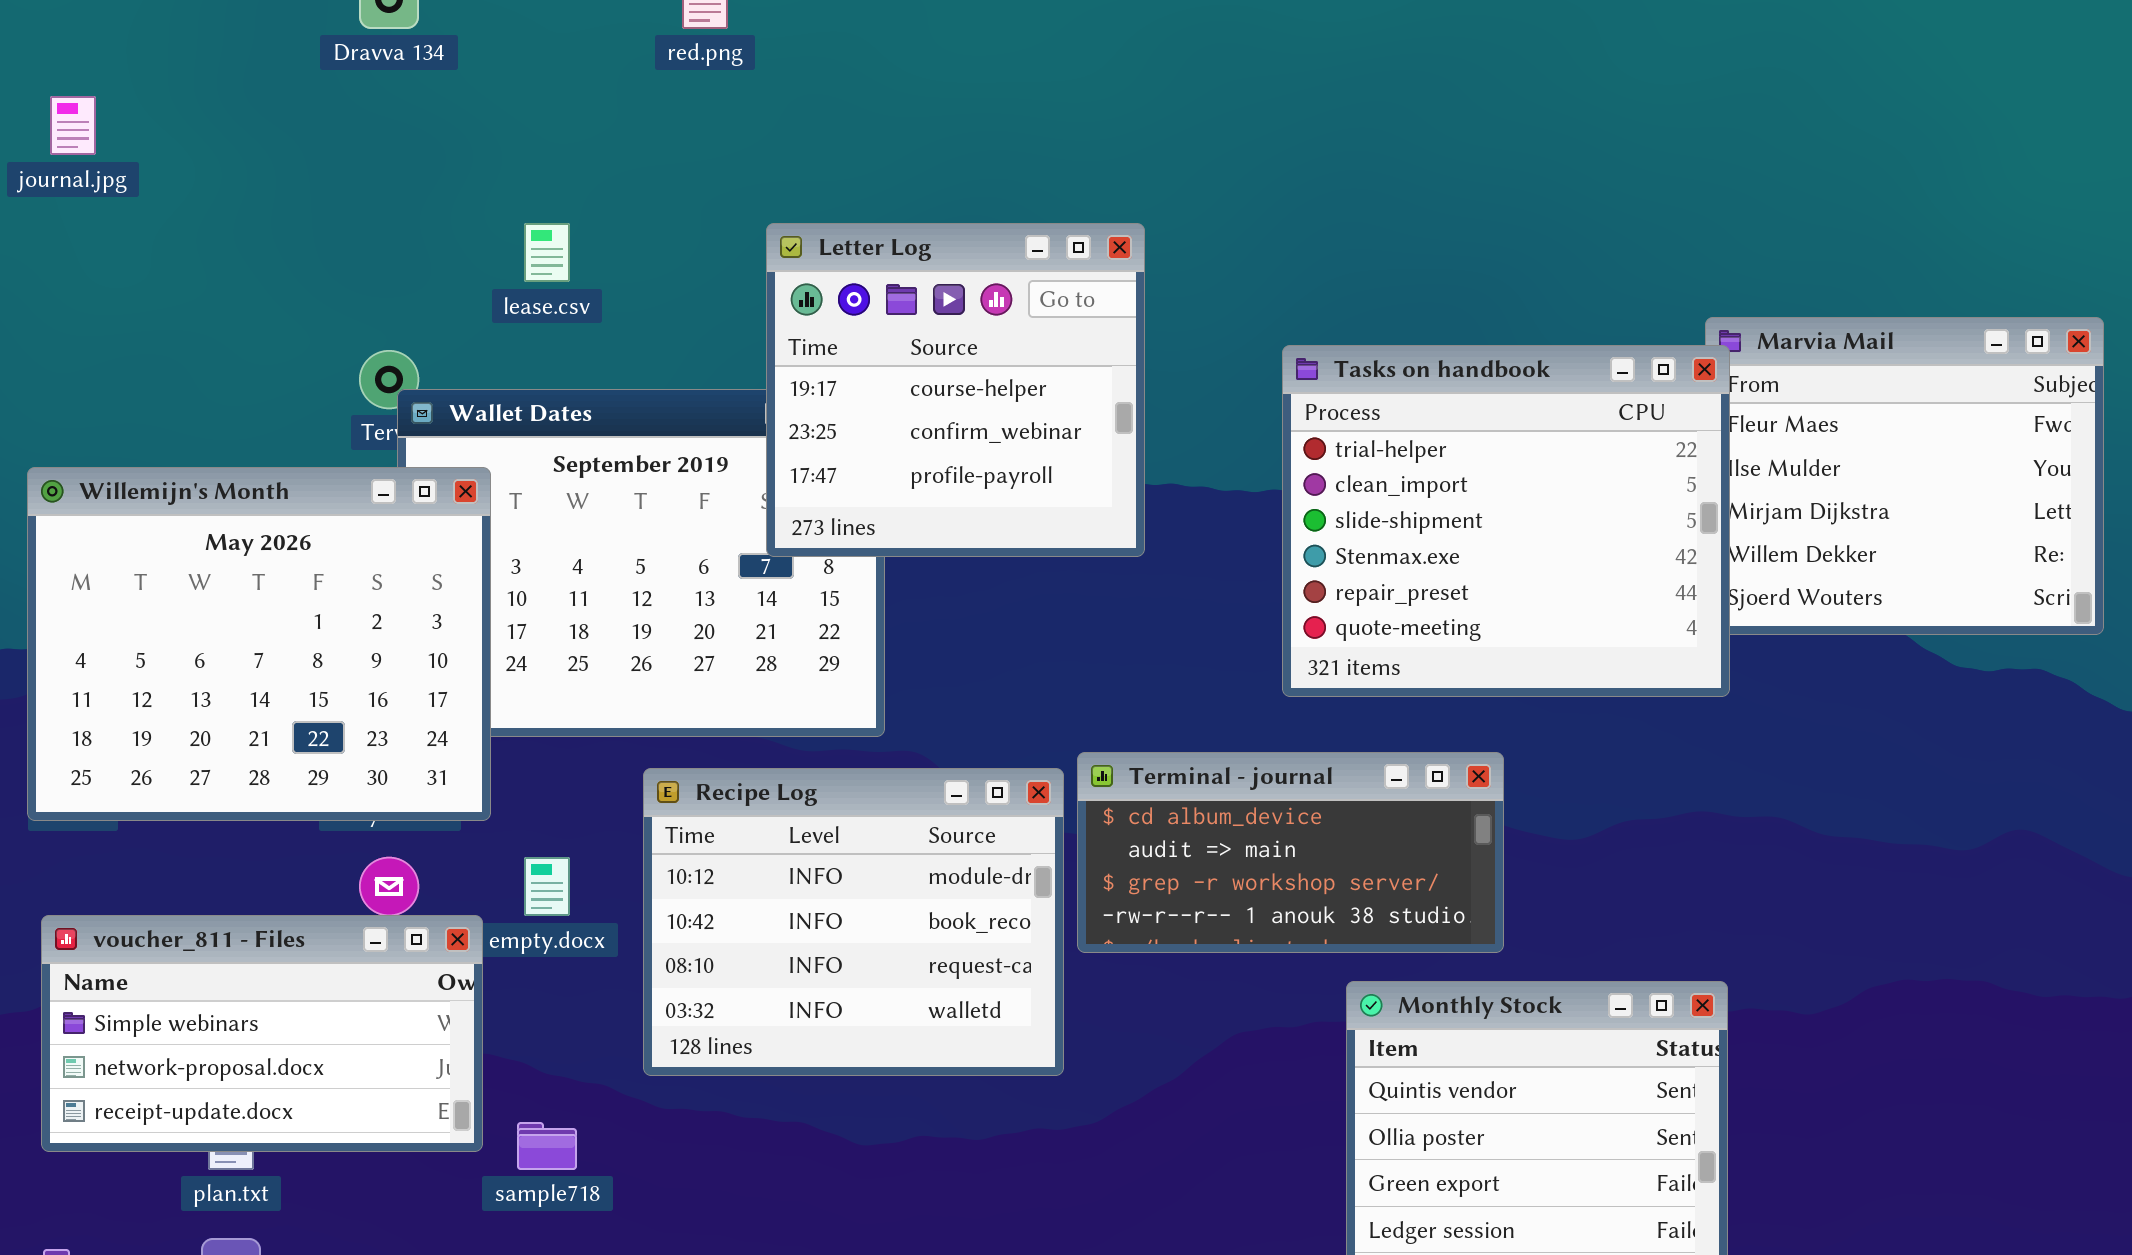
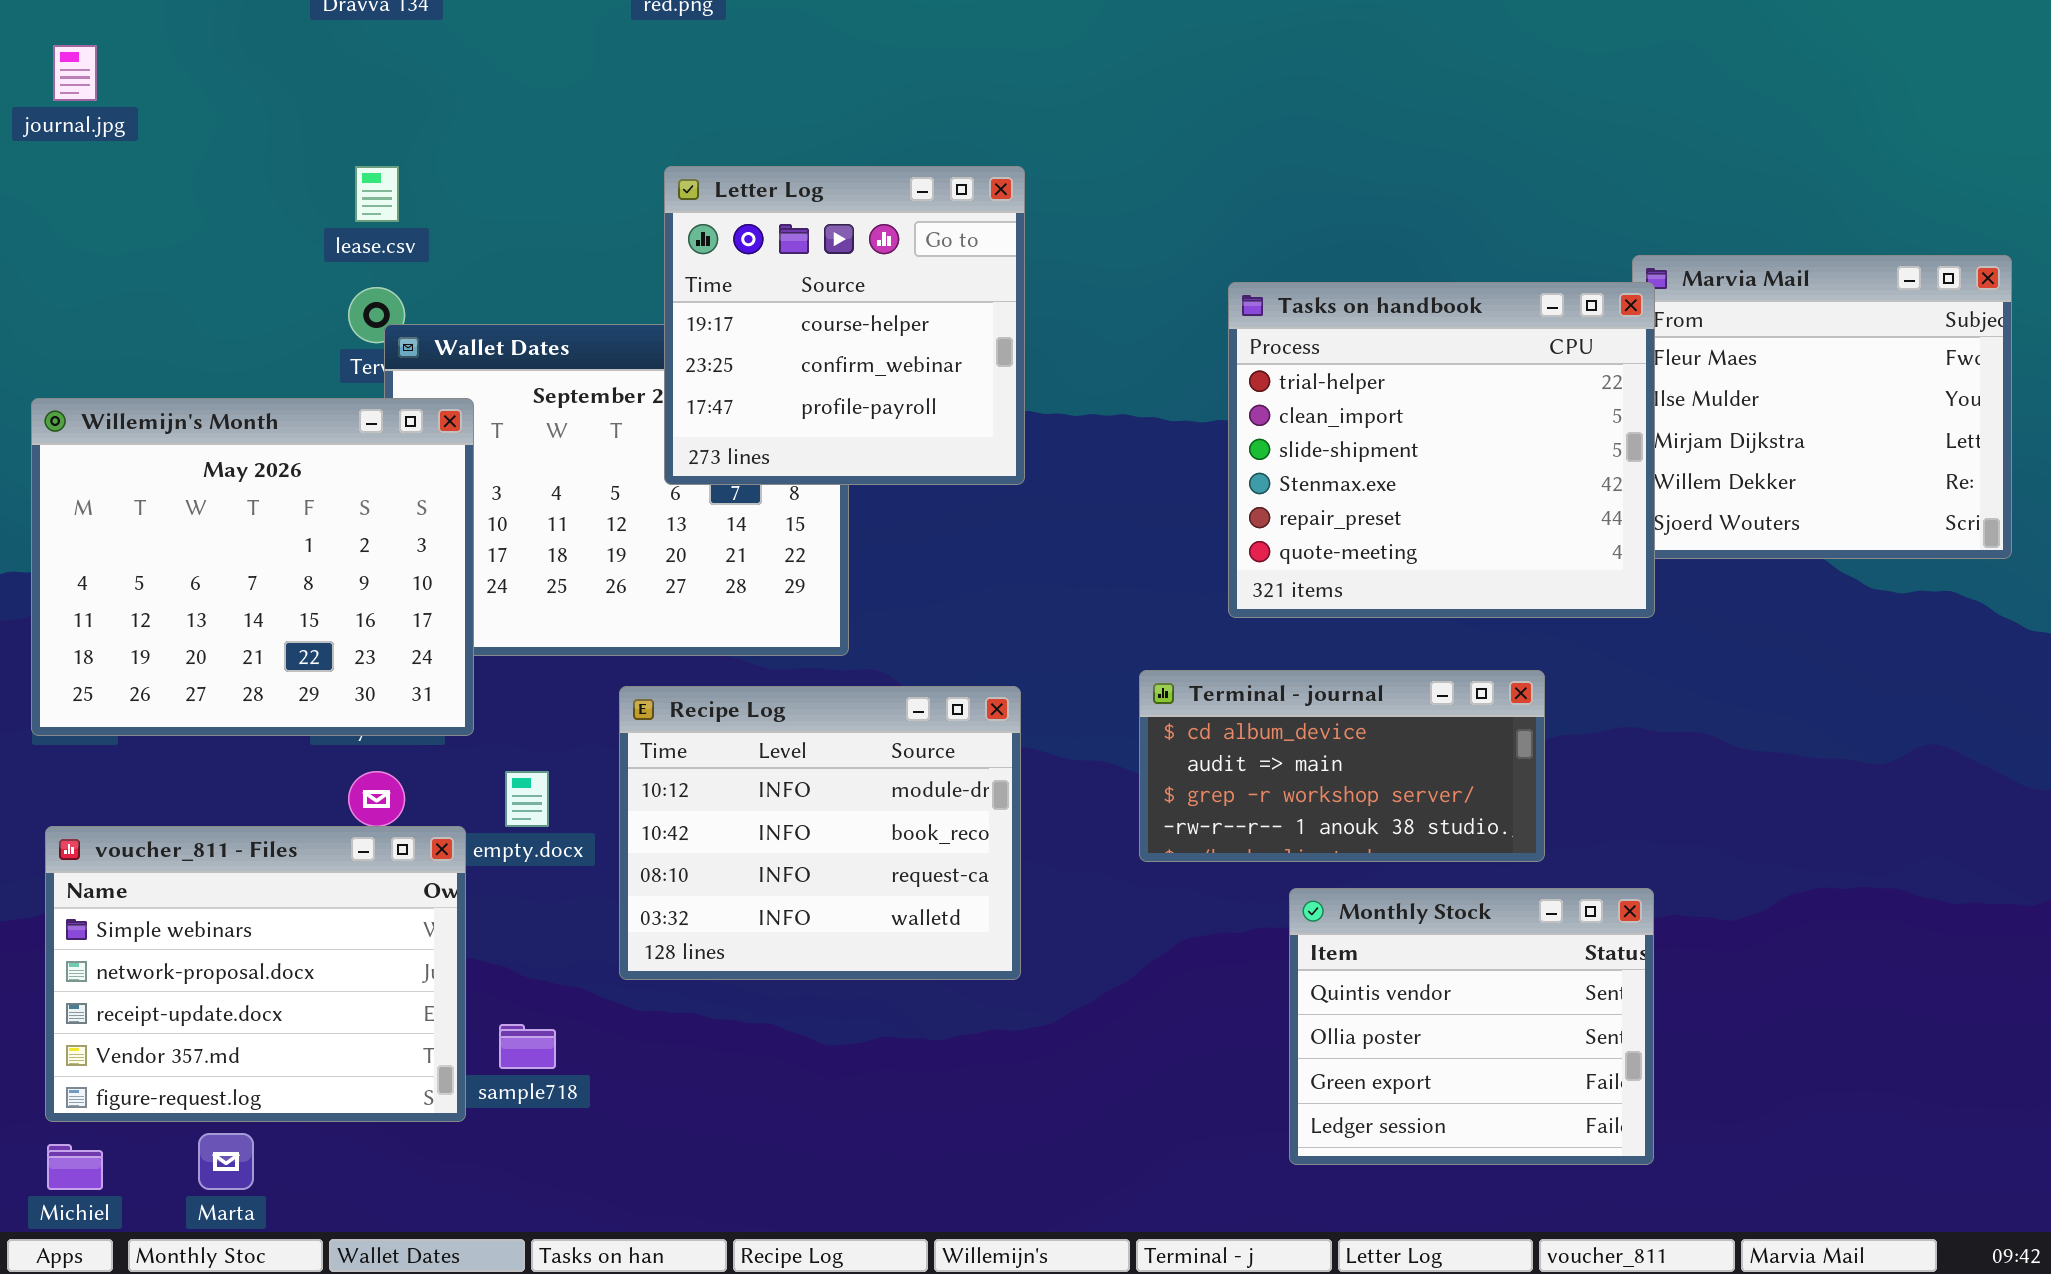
lease.csv: [524,223,570,282] -> [355,166,399,222], moved
Letter Log: [766,223,1145,557] -> [664,166,1025,485], moved
Terminal - journal: [1077,752,1504,953] -> [1139,670,1545,862], moved
voucher_811 - Files: [41,915,483,1152] -> [45,826,466,1122], resized

